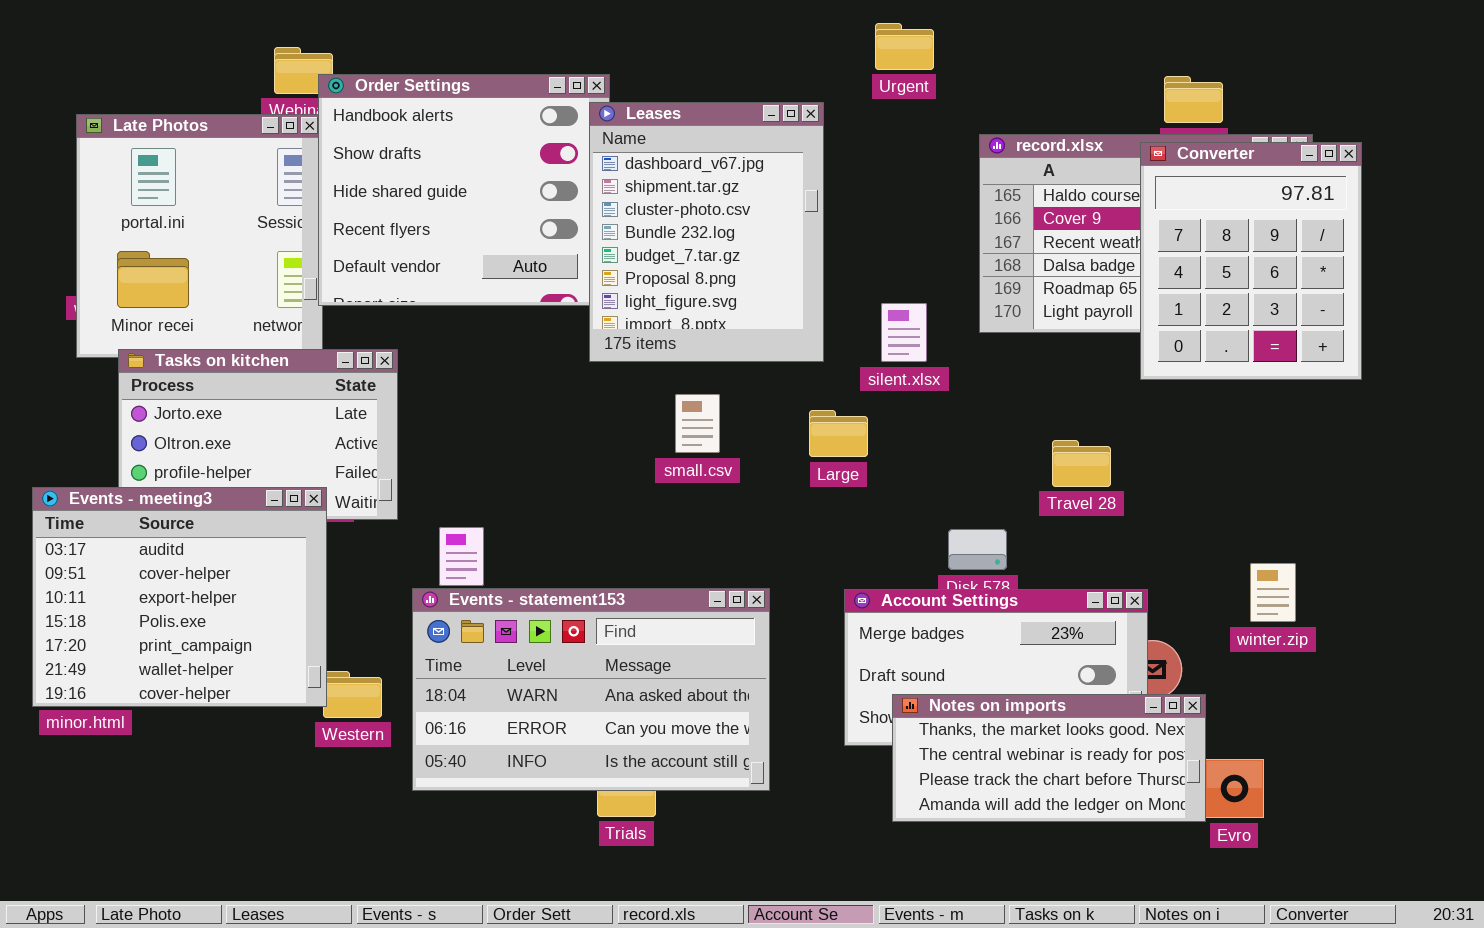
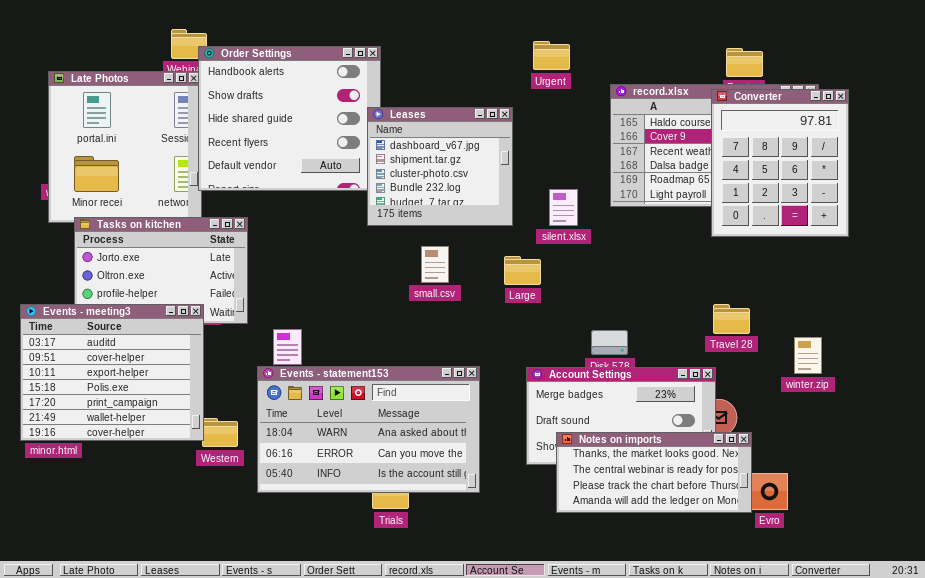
Urgent: [875,23,934,70] -> [533,41,570,70], moved
Leases: [589,102,824,362] -> [367,107,513,226], resized
Travel 28: [1052,440,1111,487] -> [713,304,750,334], moved
winter.zip: [1250,563,1296,622] -> [794,337,822,374], moved

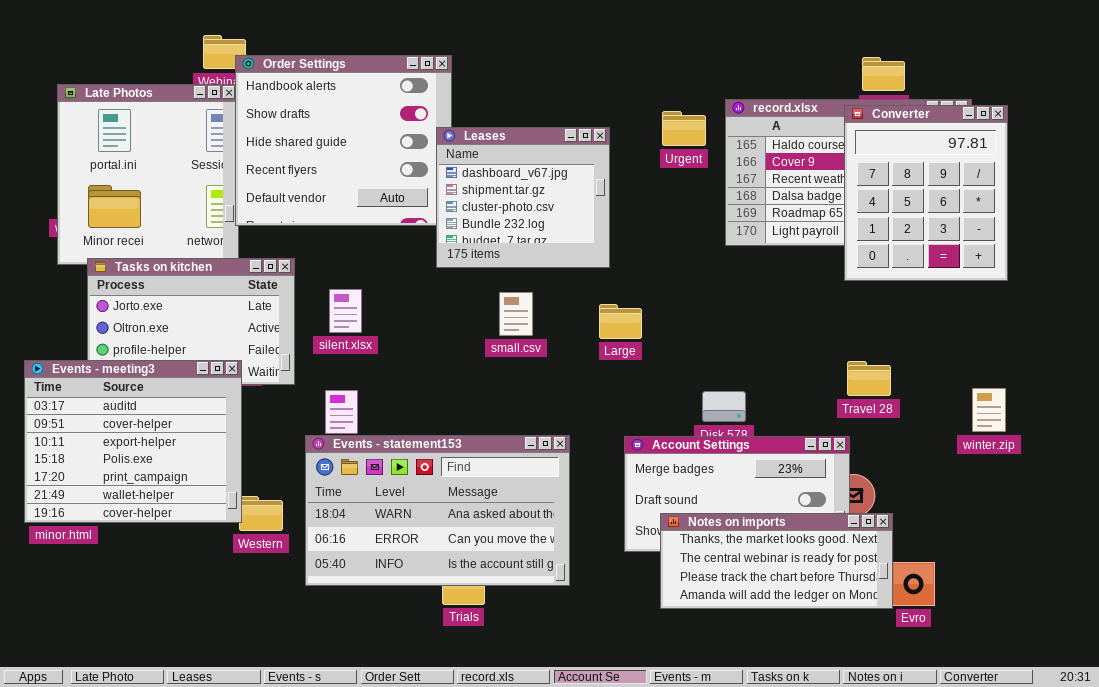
Urgent: [533,41,570,70] -> [662,111,706,146], moved
silent.xlsx: [549,189,578,226] -> [329,289,362,333], moved
winter.zip: [794,337,822,374] -> [972,388,1006,432], moved

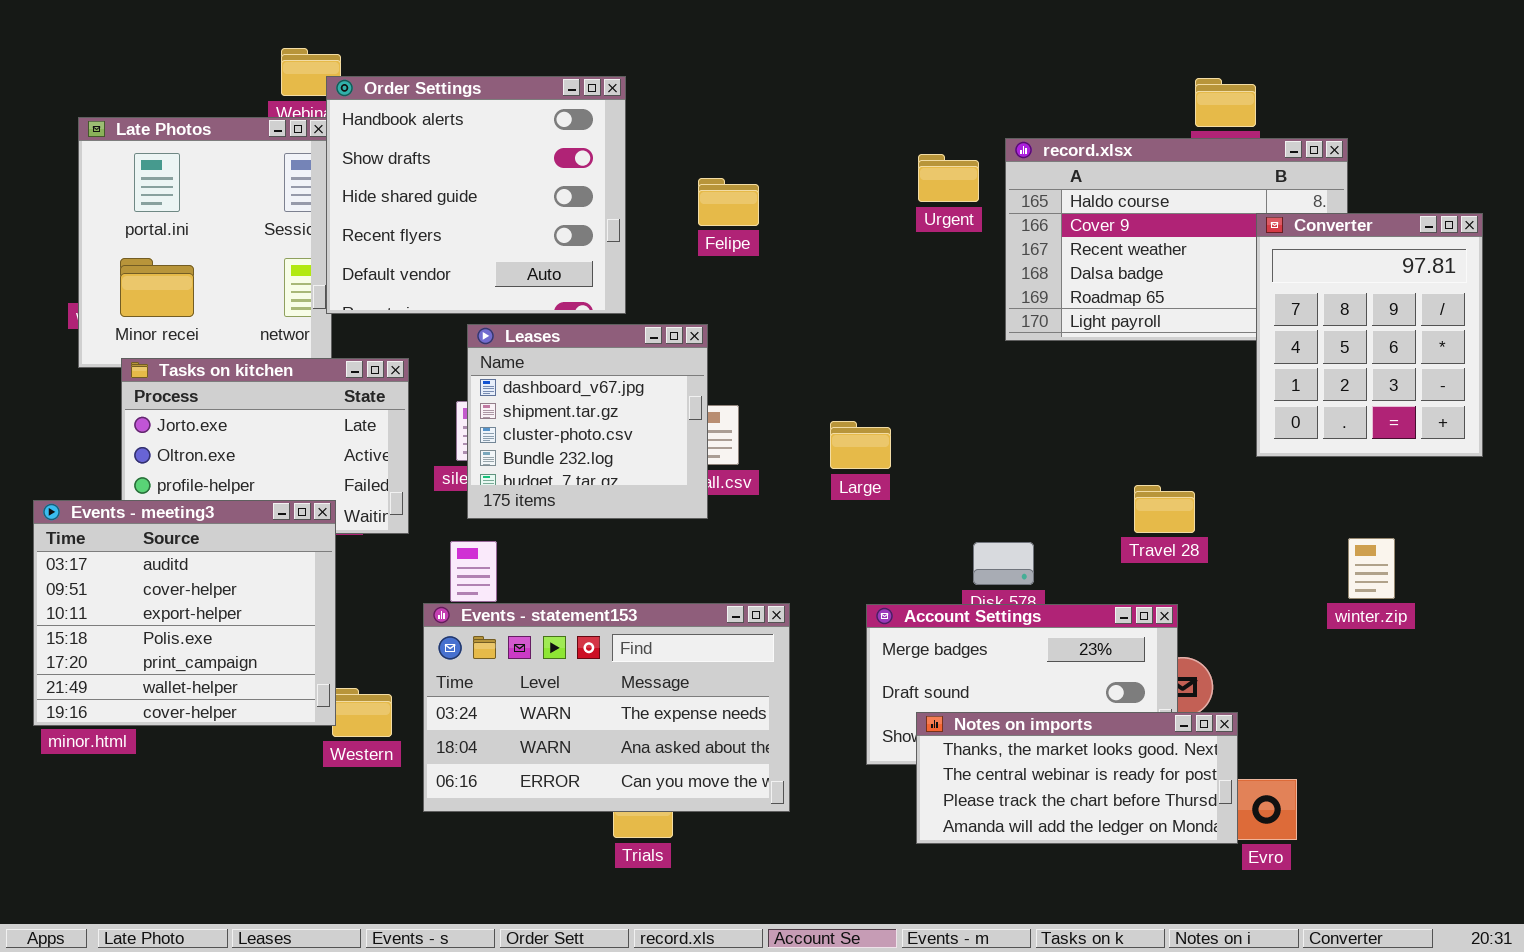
Converter: [844,105,1008,281] -> [1256,213,1483,457], moved
Leases: [436,127,610,268] -> [467,324,708,519], moved
Travel 28: [847,361,891,396] -> [1134,485,1195,533], moved
Events - statement153: [305,435,570,586] -> [423,603,790,812], scrolled up 1 row

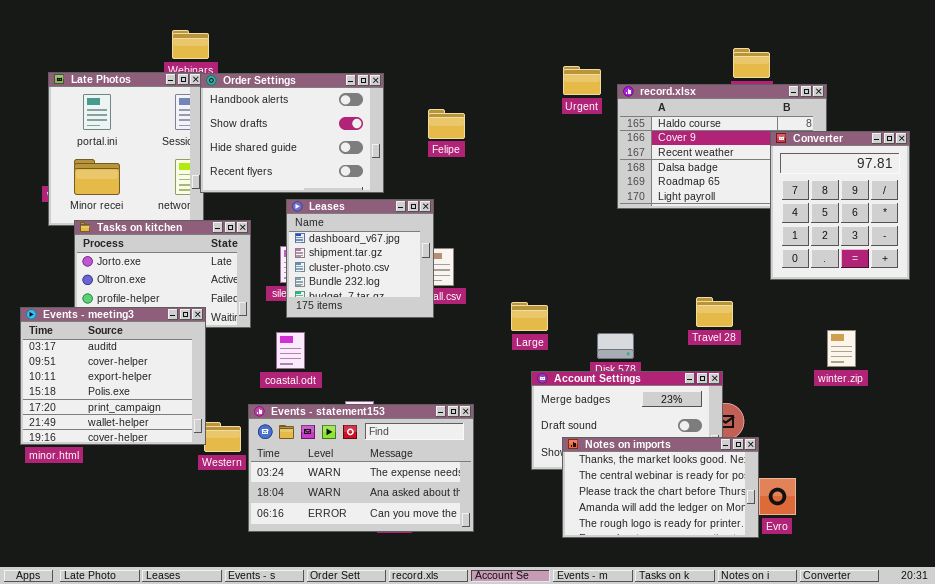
Order Settings: [326,76,626,314] -> [200,73,384,193], resized
Urgent: [918,154,979,202] -> [563,66,601,95], moved
Large: [830,421,891,469] -> [511,302,548,331], moved
Events - statement153: [423,603,790,812] -> [248,404,474,532], moved
Notes on imports: [916,712,1238,844] -> [562,437,759,538], resized

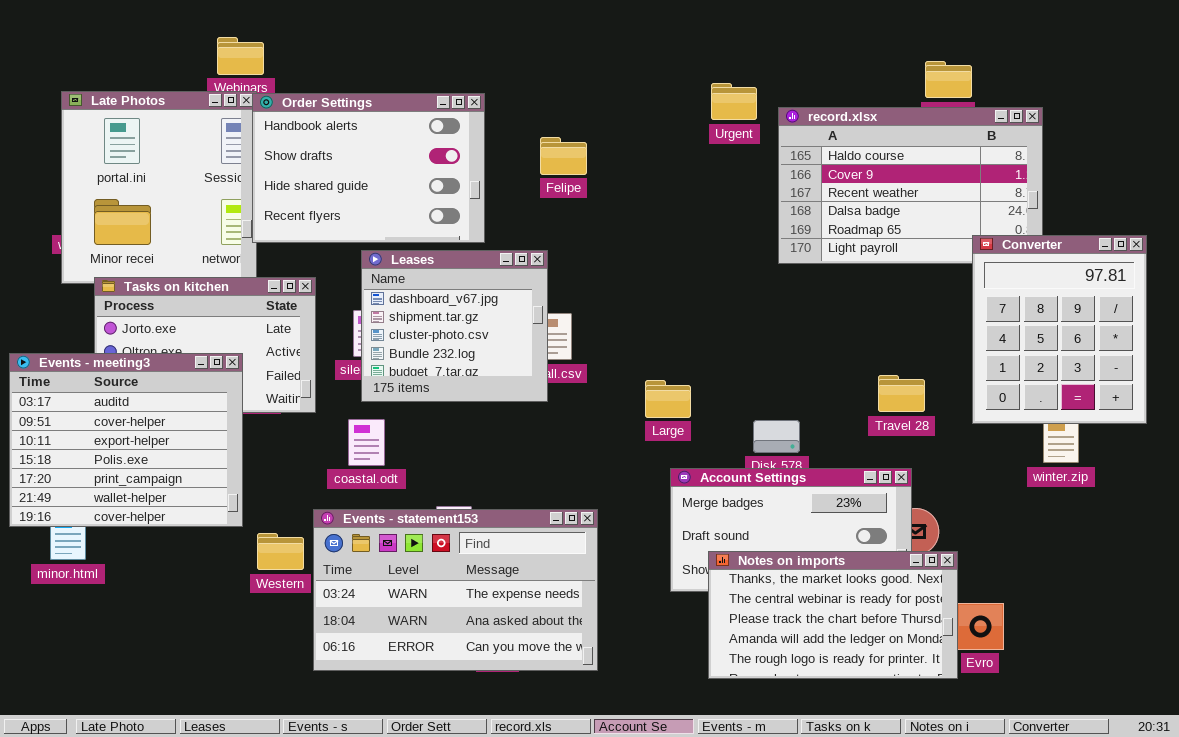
Converter: [770,131,910,280] -> [972,235,1147,424], moved
Events - meeting3: [20,307,206,445] -> [9,353,243,527], moved

